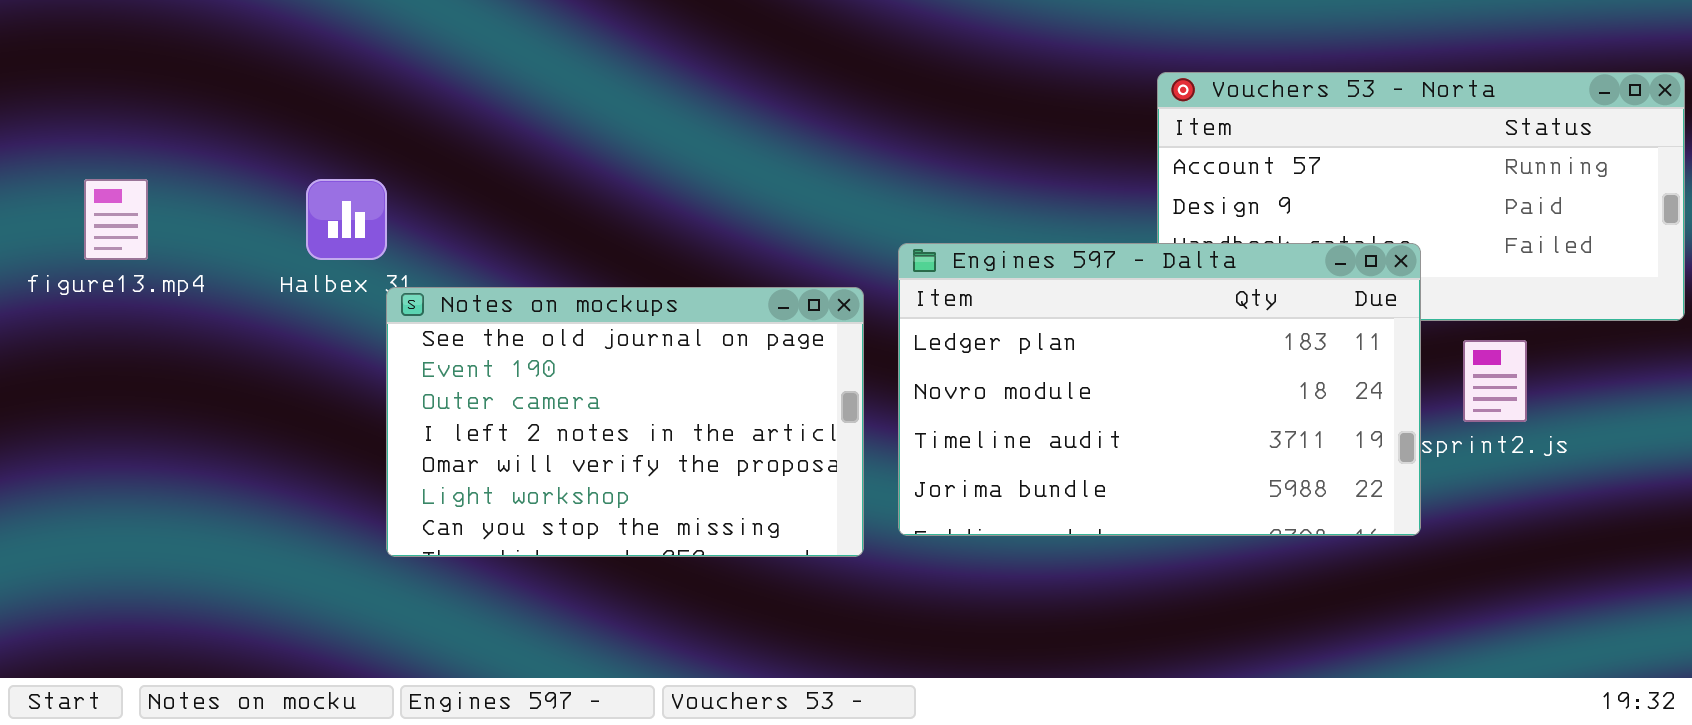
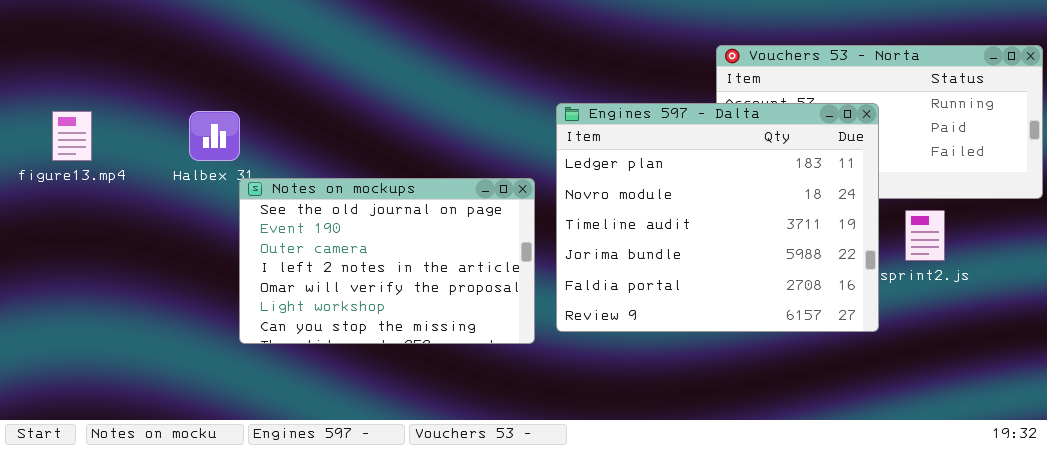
Engines 597 - Dalta: [898,243,1421,536] -> [556,103,879,332], resized

